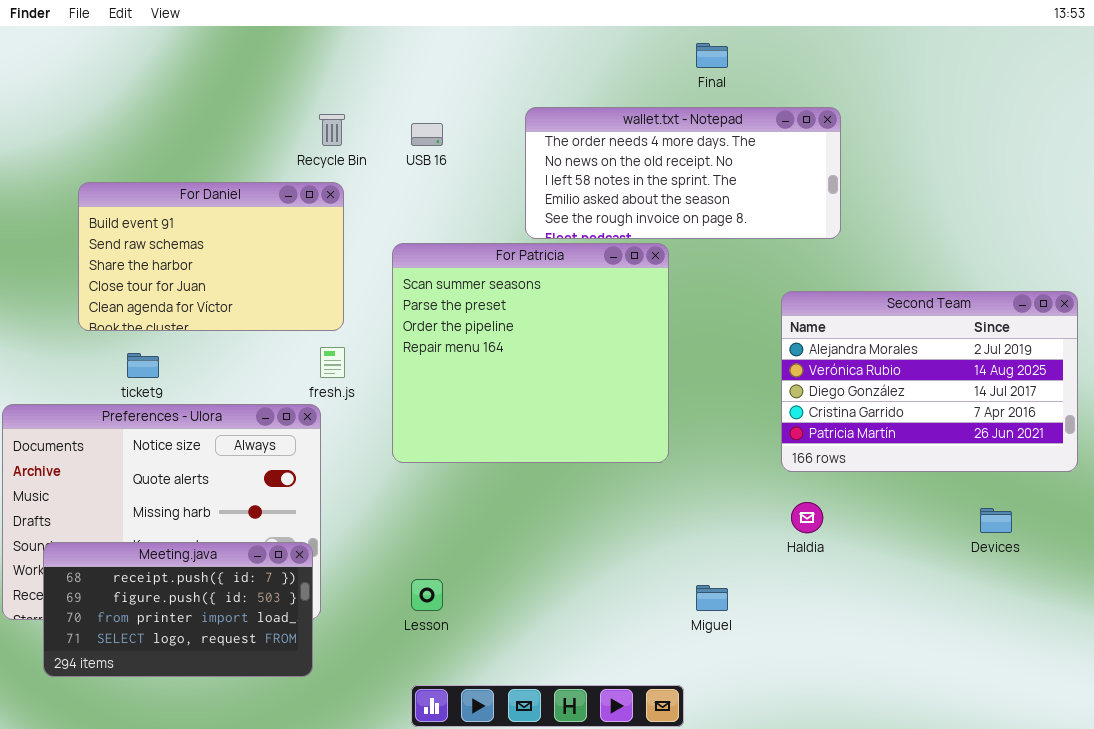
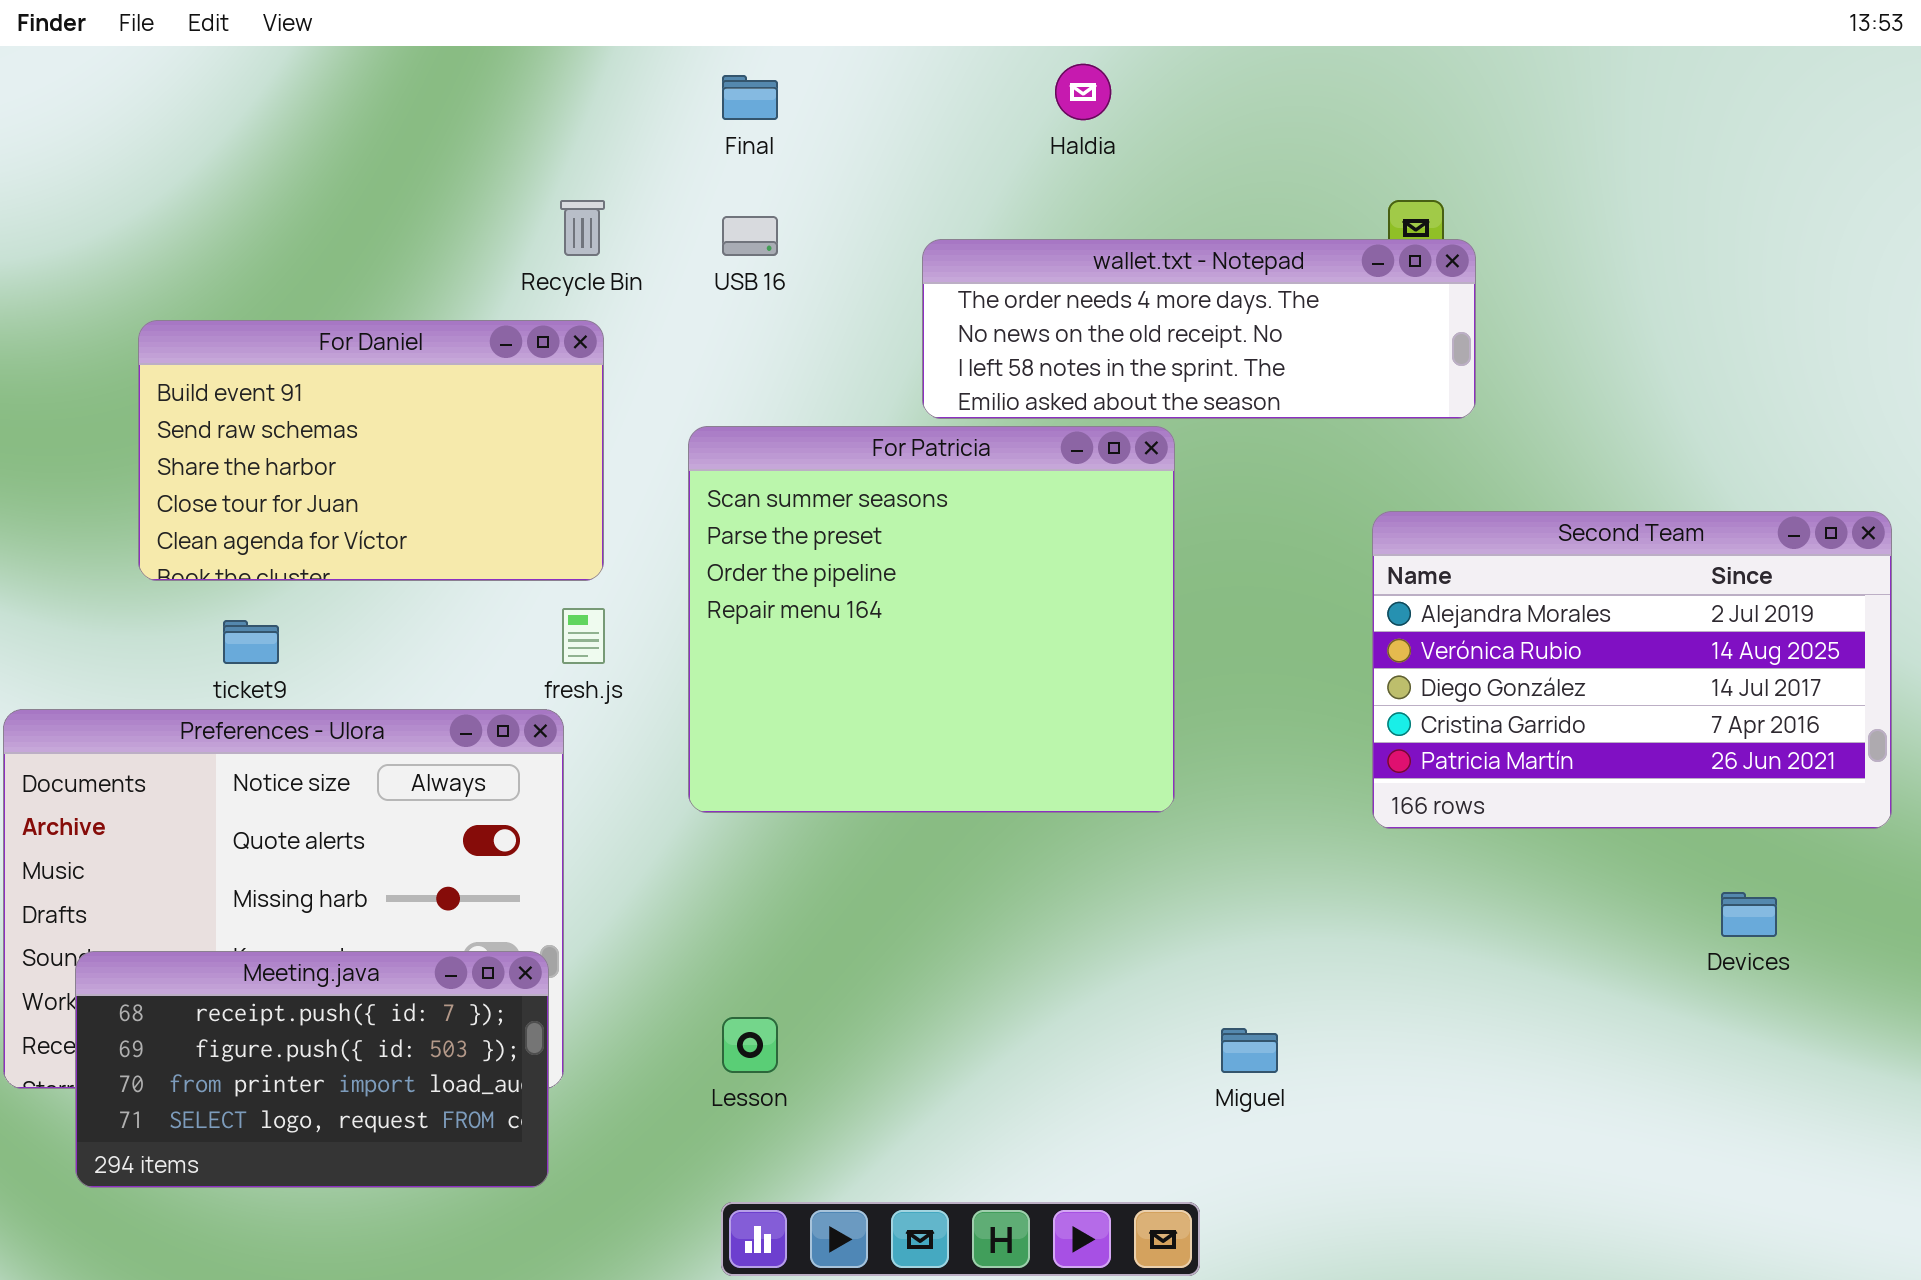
Final: [696,43,728,68] -> [722,75,778,120], moved
wallet.txt - Notepad: [525,107,841,239] -> [922,239,1476,419], resized
Haldia: [791,502,823,533] -> [1055,64,1111,120], moved

